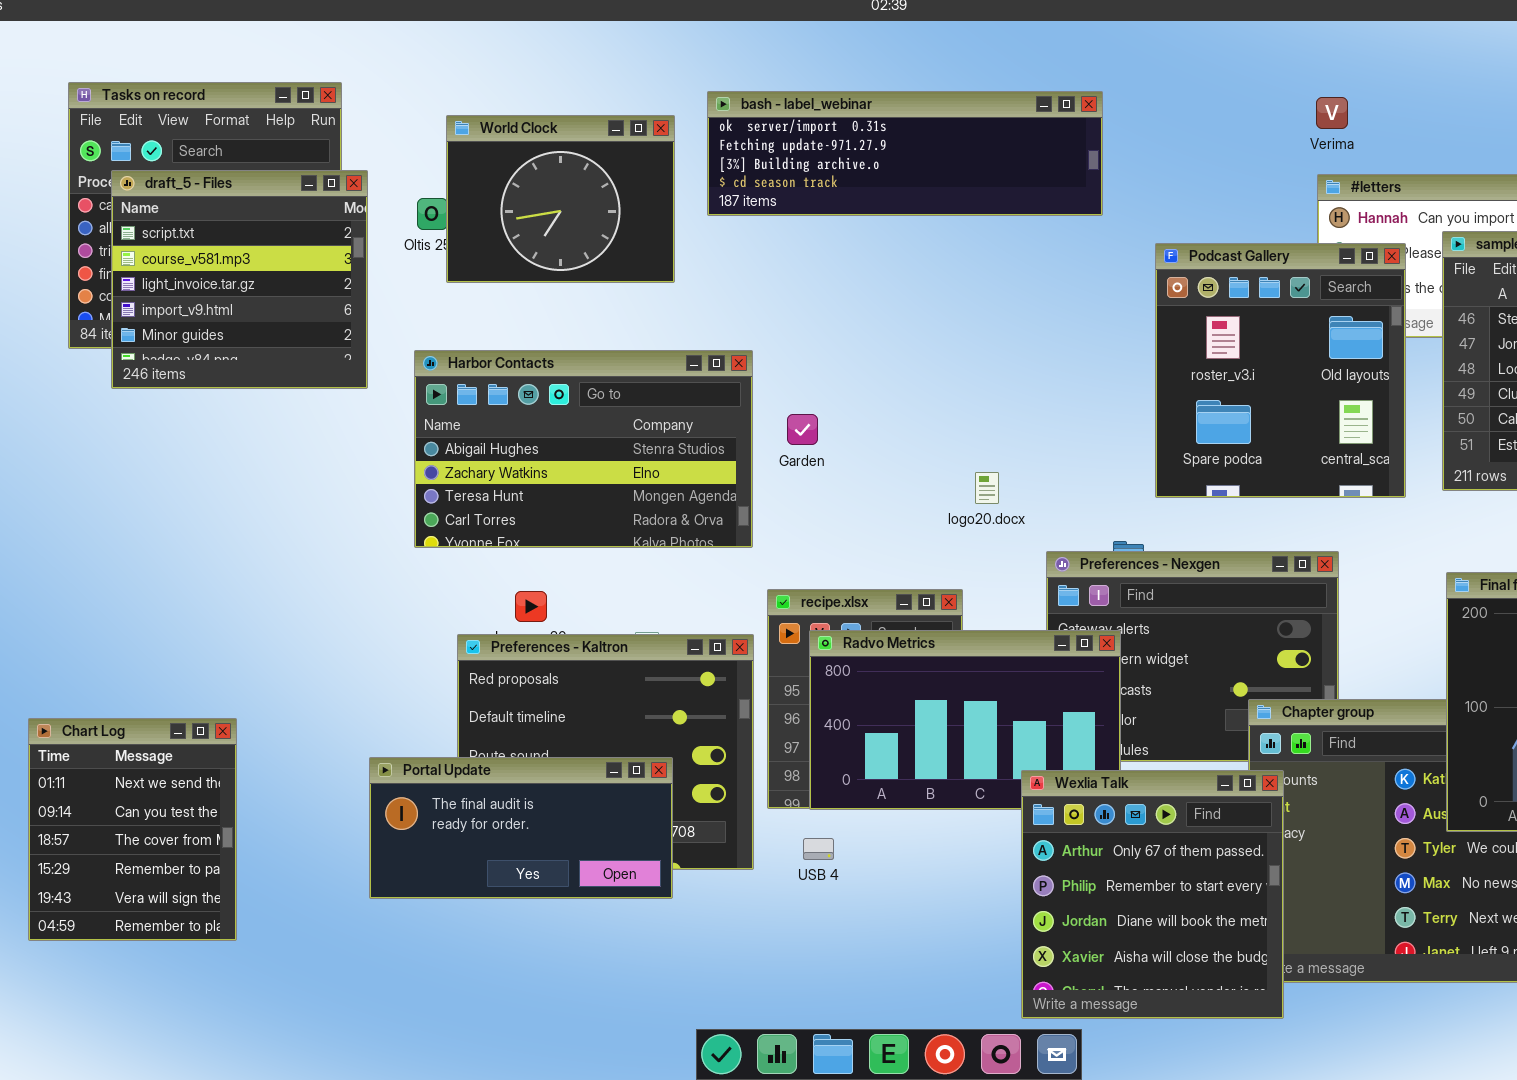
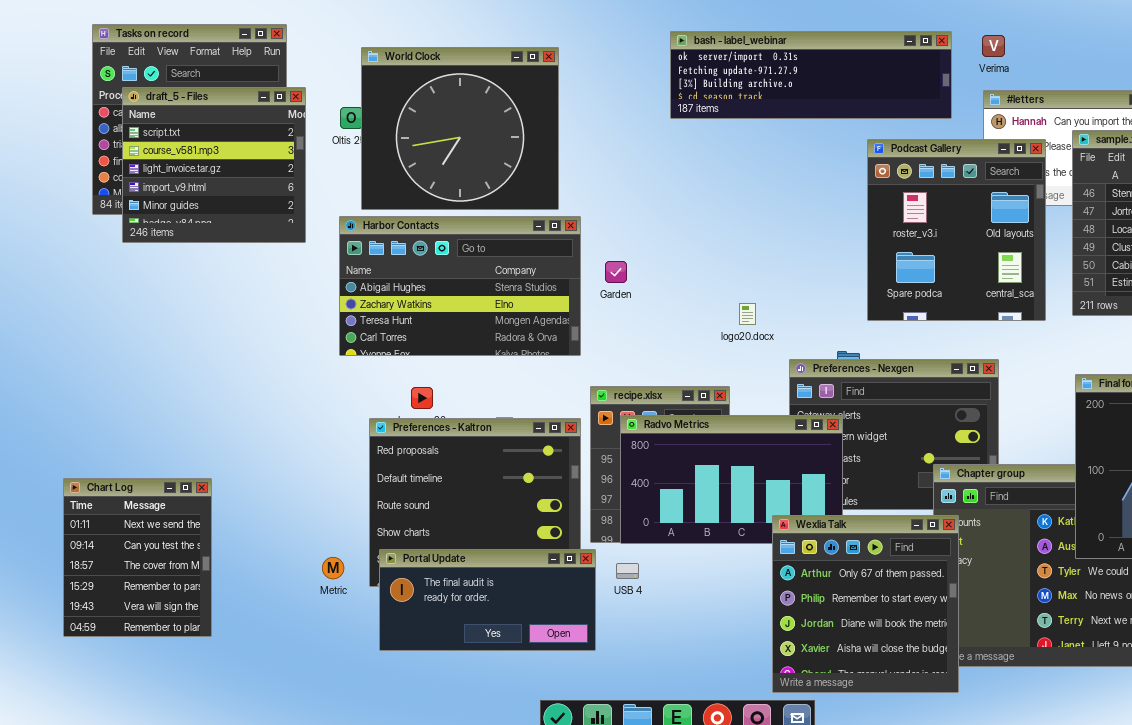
bash - label_webinar: [707,91,1103,216] -> [670,31,952,119], moved
World Clock: [446,115,675,283] -> [361,47,559,210], resized
Portal Update: [369,757,673,899] -> [379,549,596,651], moved

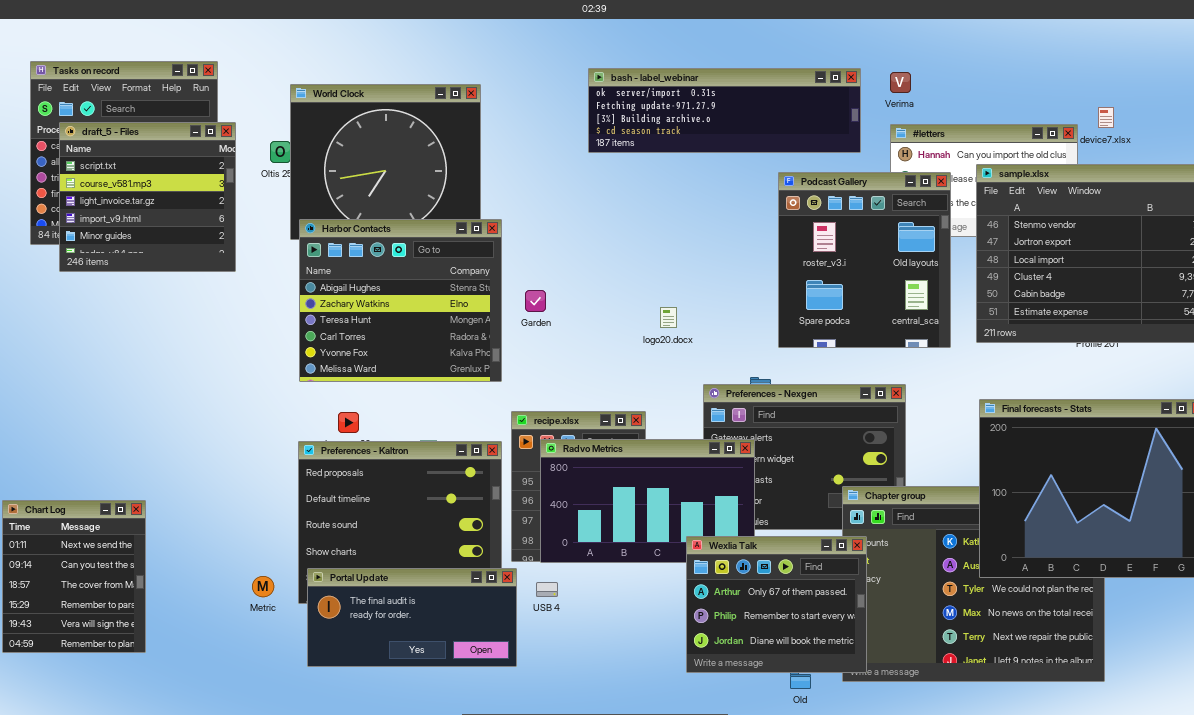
Harbor Contacts: [339,216,581,356] -> [299,219,502,382], resized
logo20.docx: [739,303,756,325] -> [660,307,677,328], moved
Wexlia Talk: [772,515,959,693] -> [686,536,867,673], resized

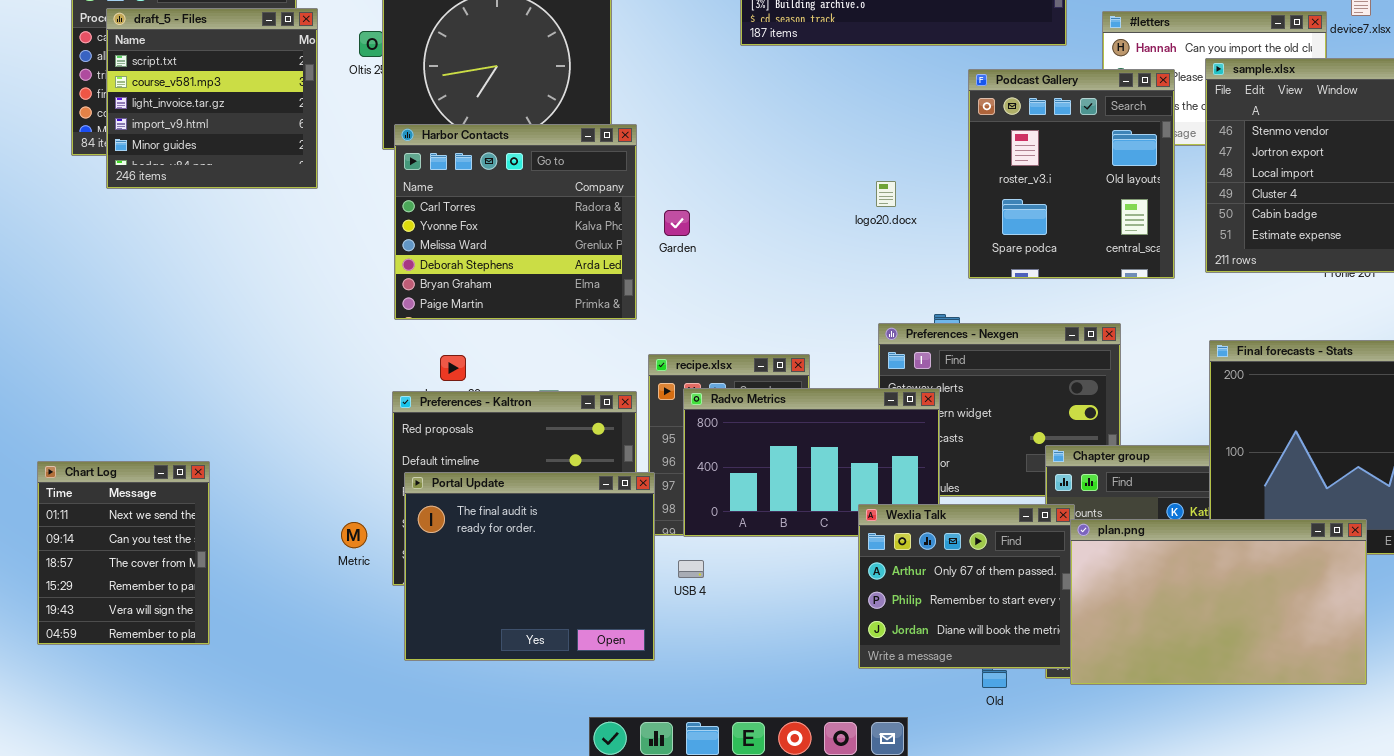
Harbor Contacts: [299,219,502,382] -> [394,124,637,320], scrolled down 3 rows
logo20.docx: [660,307,677,328] -> [876,181,896,207], moved
plan.png: none -> [1070,519,1367,685], opened
Portal Update: [307,568,517,667] -> [404,472,655,661], resized
Metric: [252,576,274,597] -> [341,522,367,548], moved

